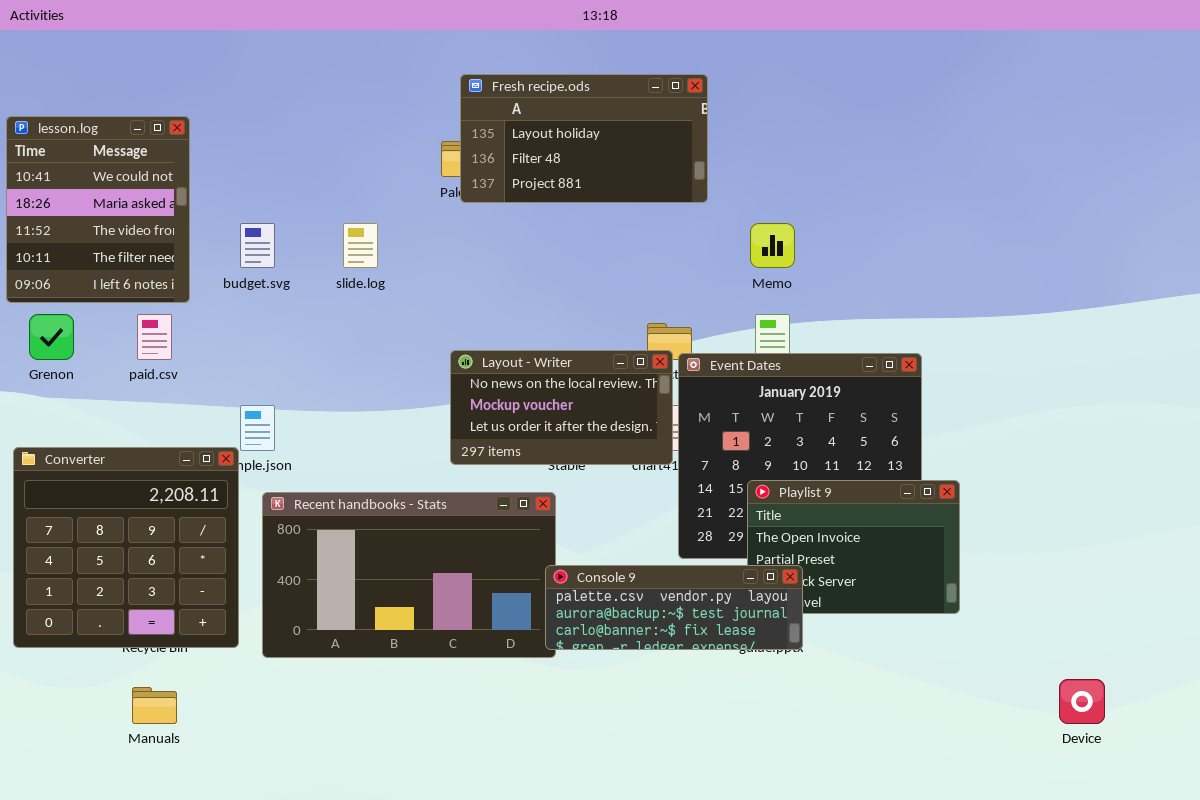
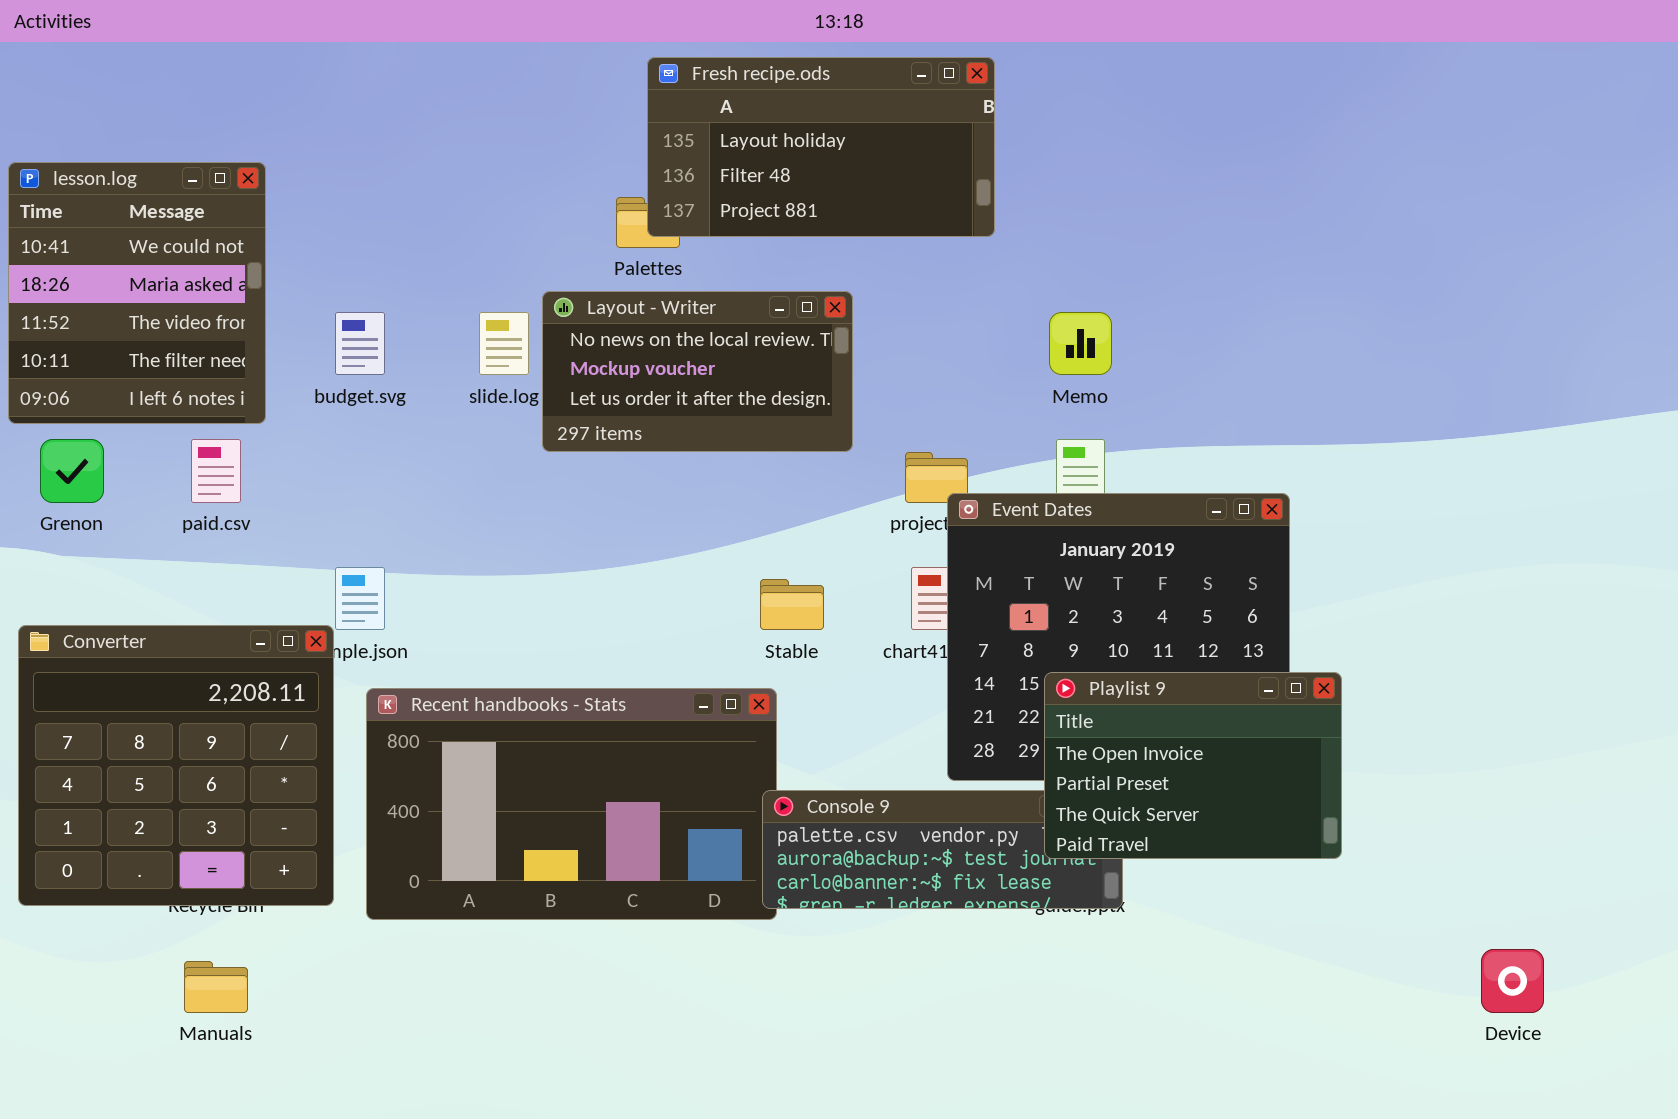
Fresh recipe.ods: [460,74,708,203] -> [647,57,995,237], moved
Layout - Writer: [450,350,673,465] -> [542,291,853,452], moved
Playlist 9: [747,480,960,614] -> [1044,672,1342,859], raised

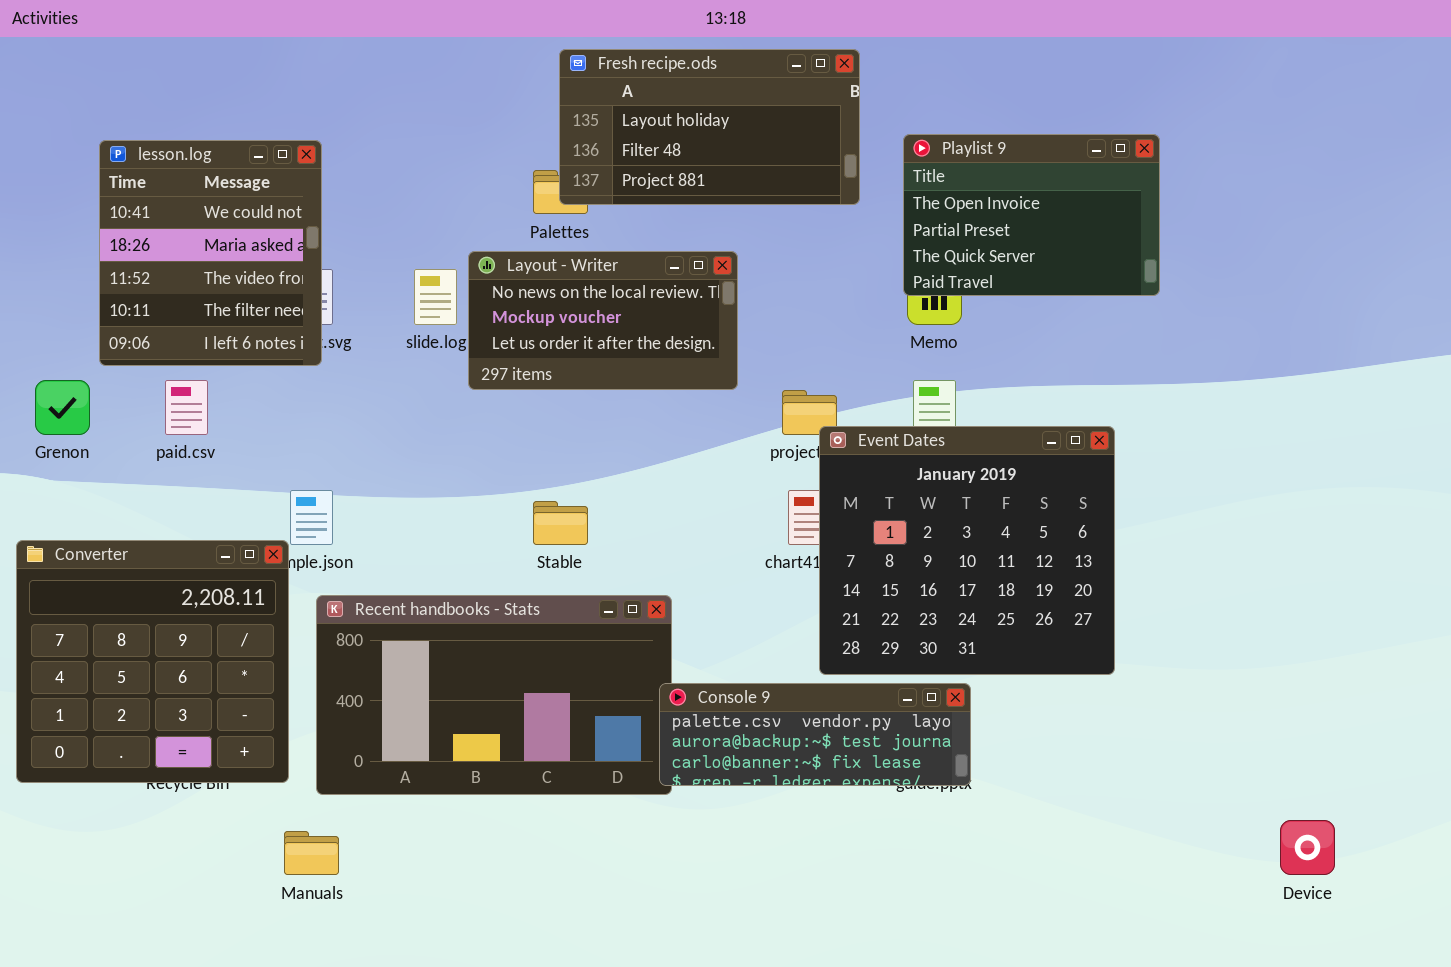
lesson.log: [8,162,266,424] -> [99,140,322,366], moved
Stable: [760,579,824,630] -> [533,501,588,545], moved
Playlist 9: [1044,672,1342,859] -> [903,134,1160,296], moved
Manuals: [184,961,248,1013] -> [284,831,339,875], moved

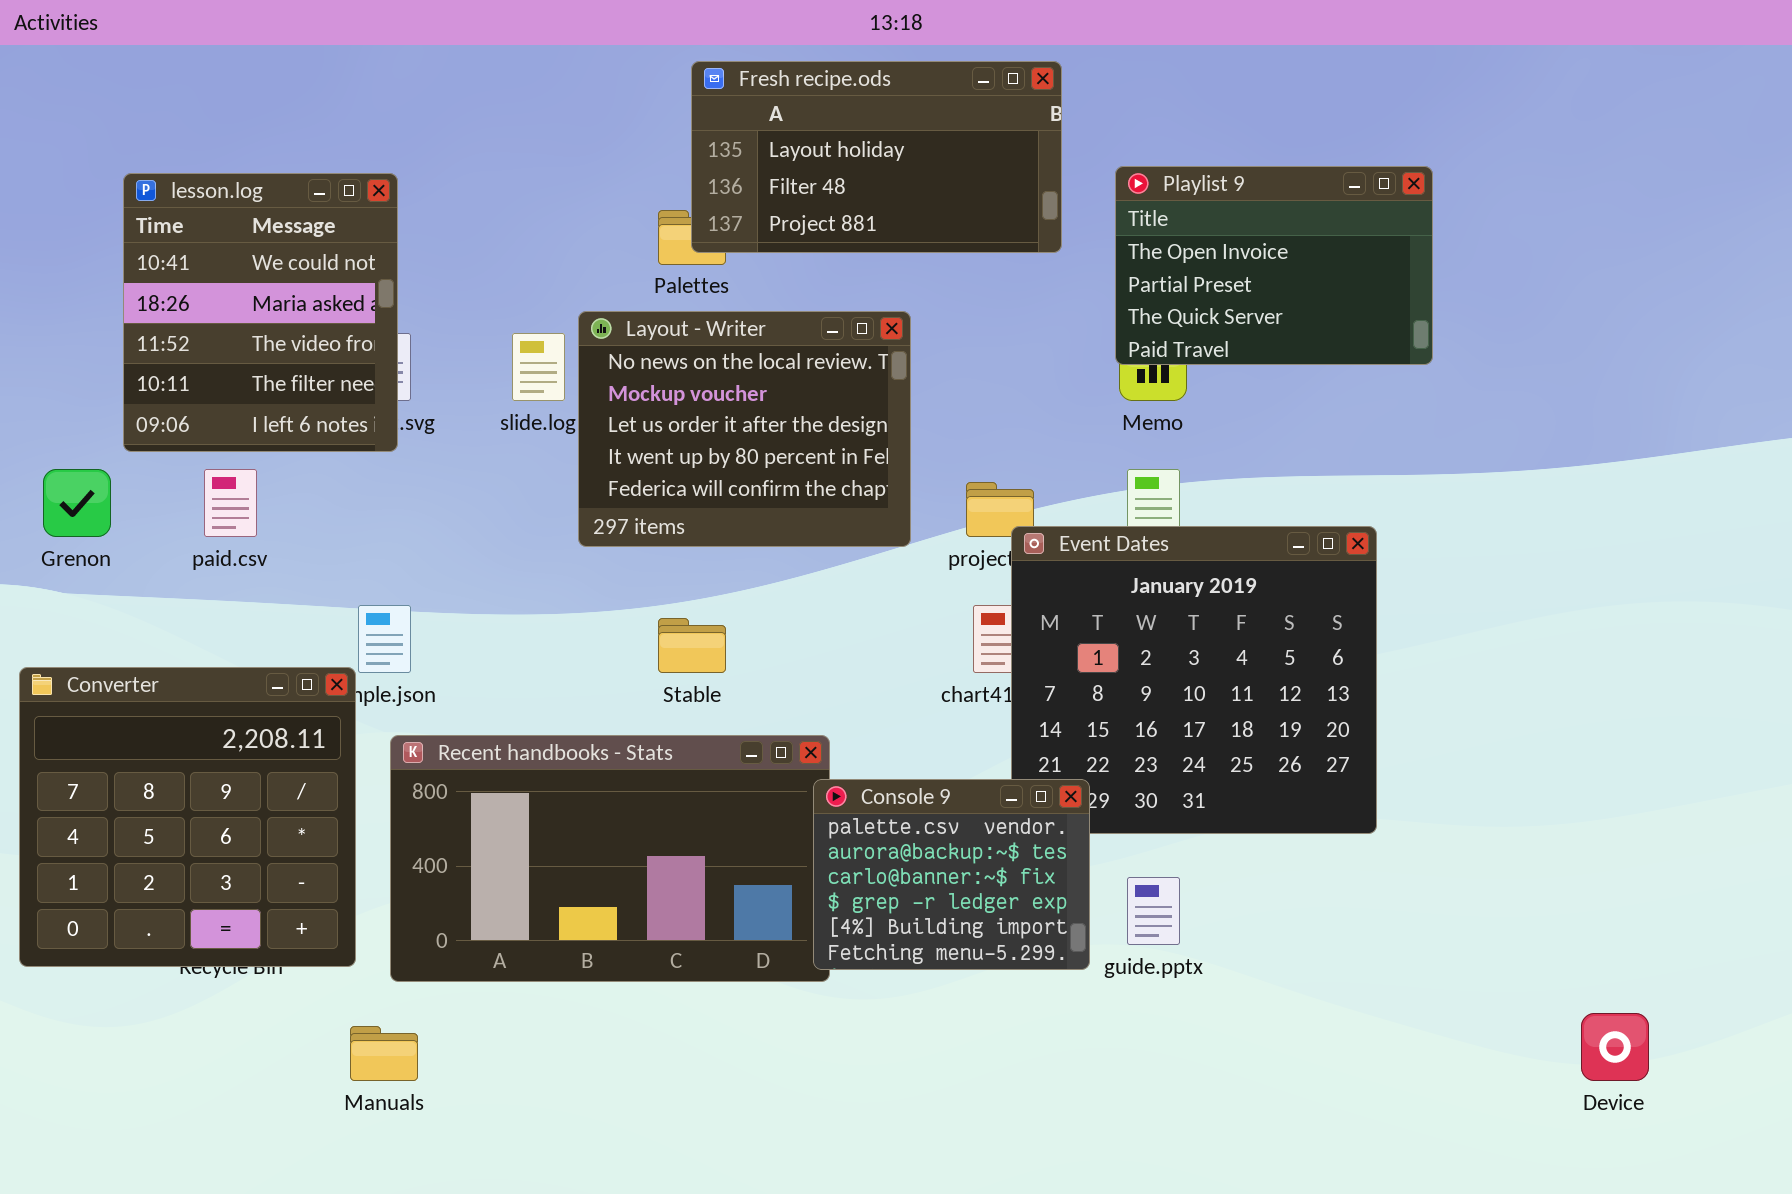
Layout - Writer: [468,251,738,390] -> [578,311,911,547], resized
Console 9: [659,683,971,786] -> [813,779,1090,970], resized

